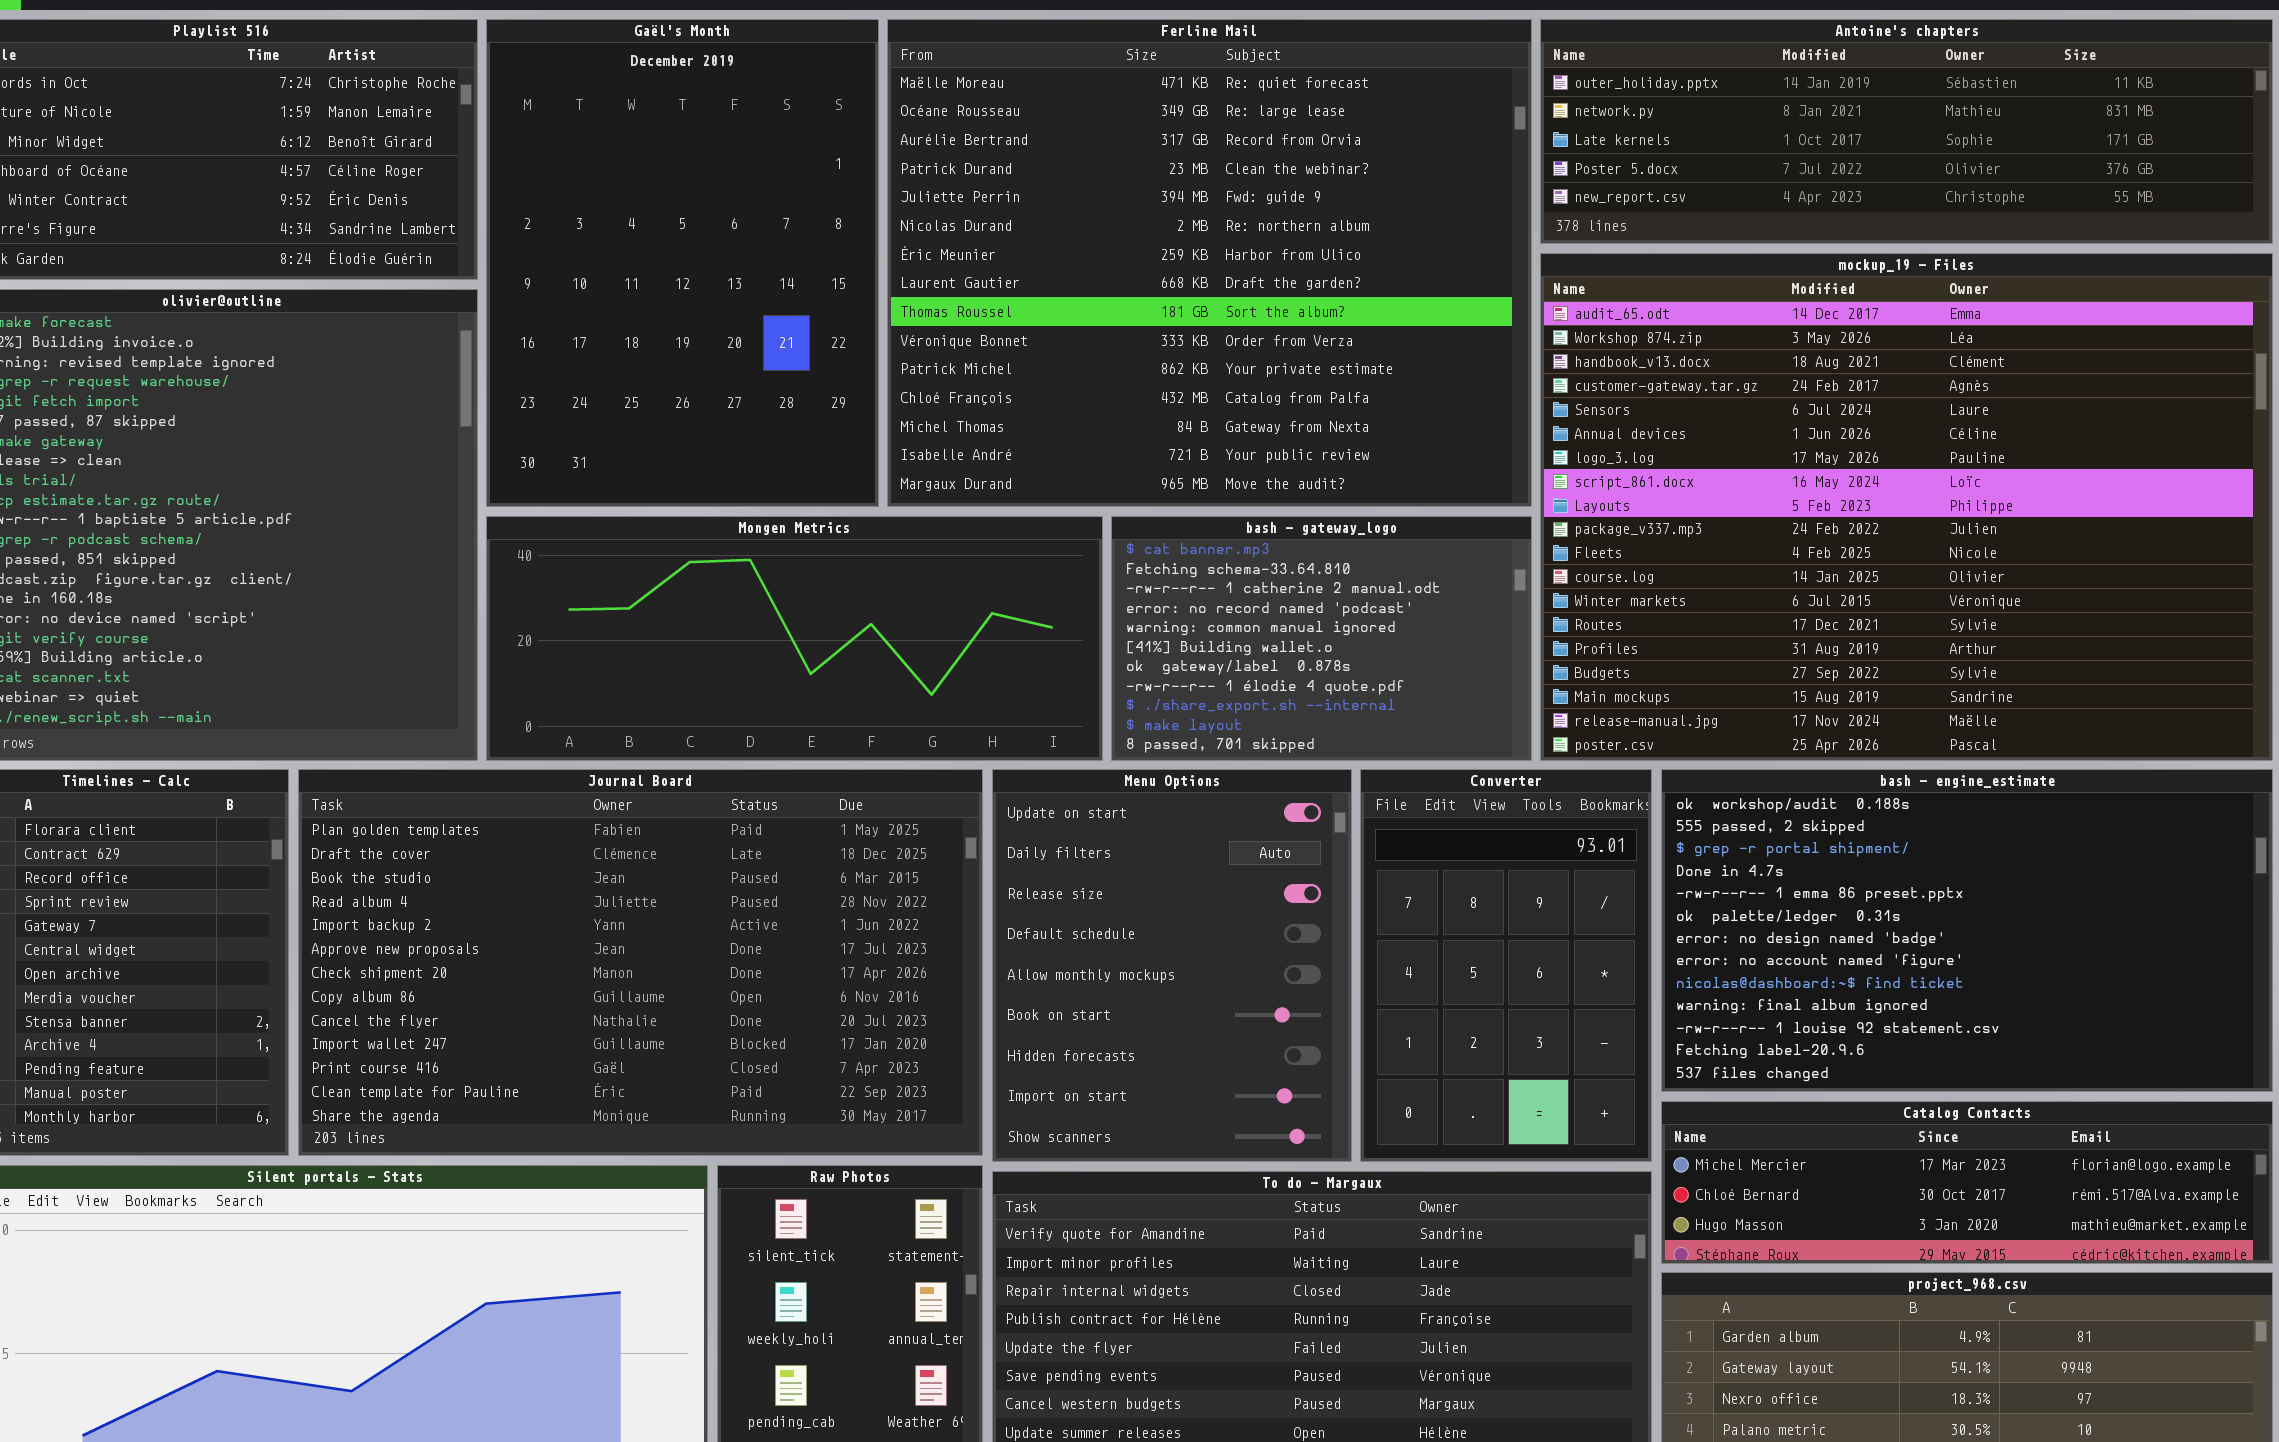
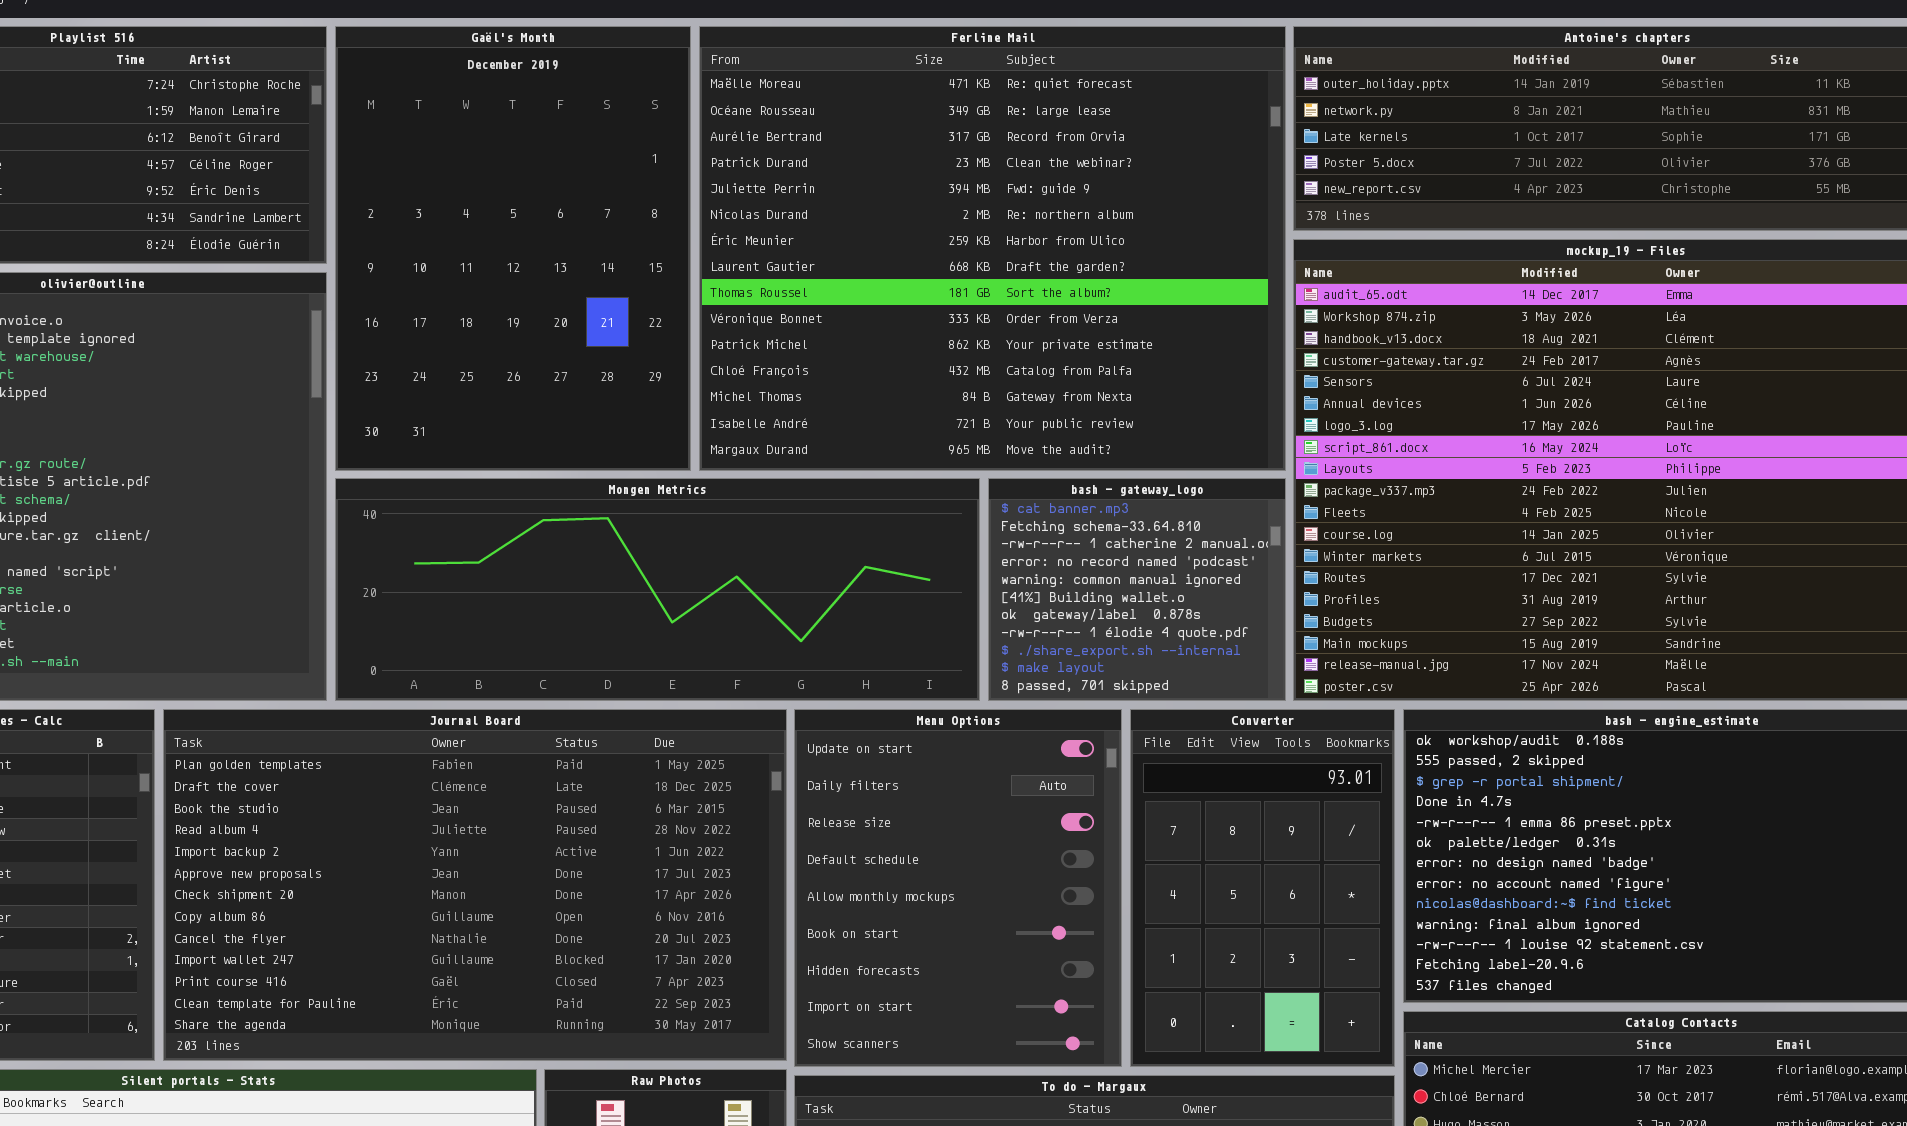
Mongen Metrics: [486,516,1103,761] -> [335,478,980,701], resized
bash - gateway_logo: [1111,516,1532,761] -> [988,478,1286,701], resized

